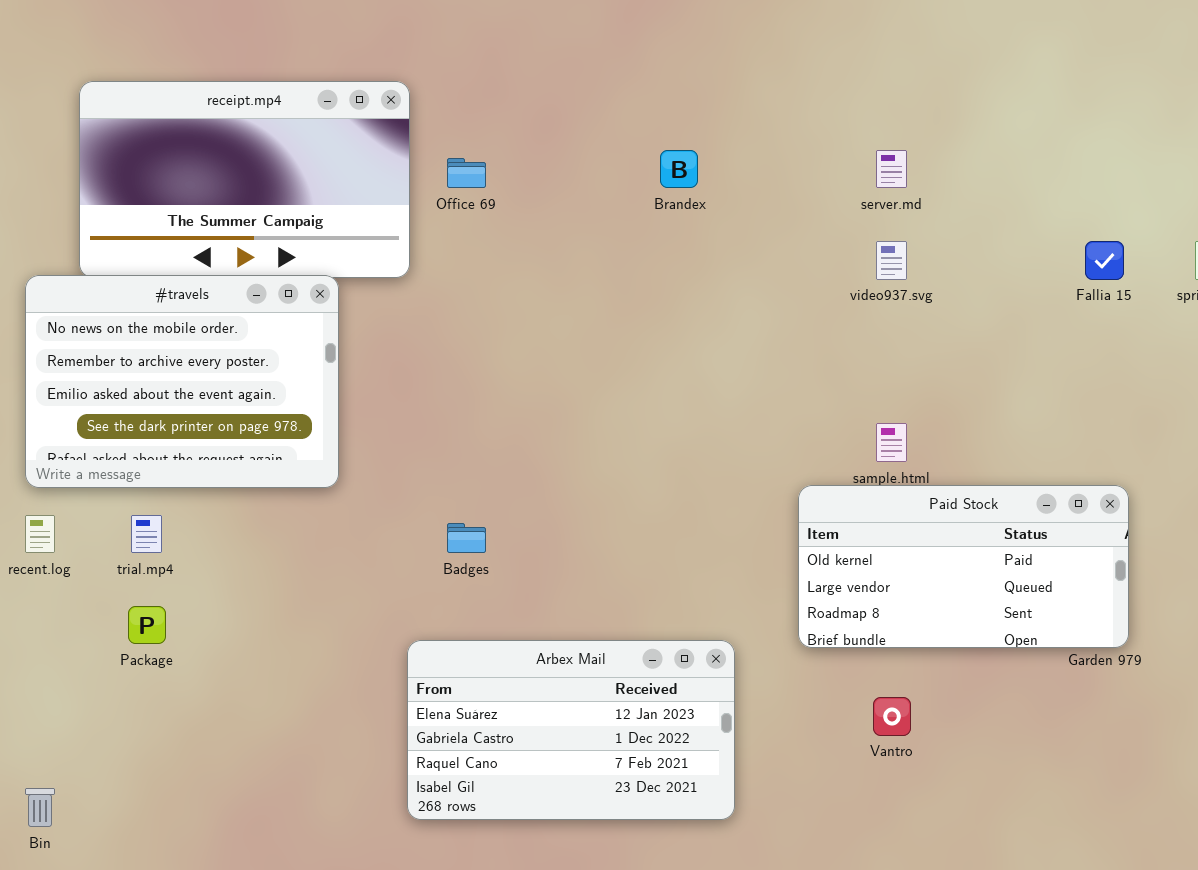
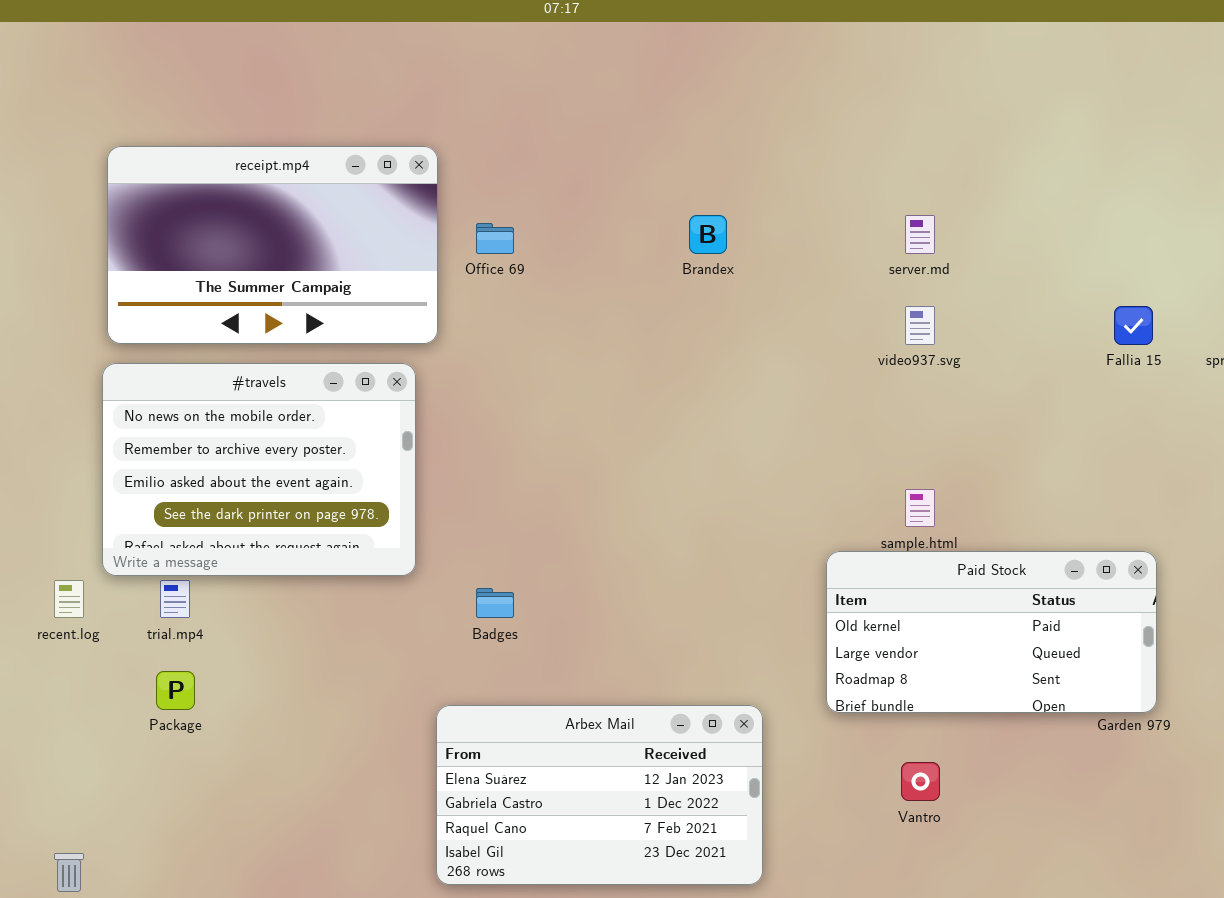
#travels: [25,275,339,488] -> [102,363,416,576], moved

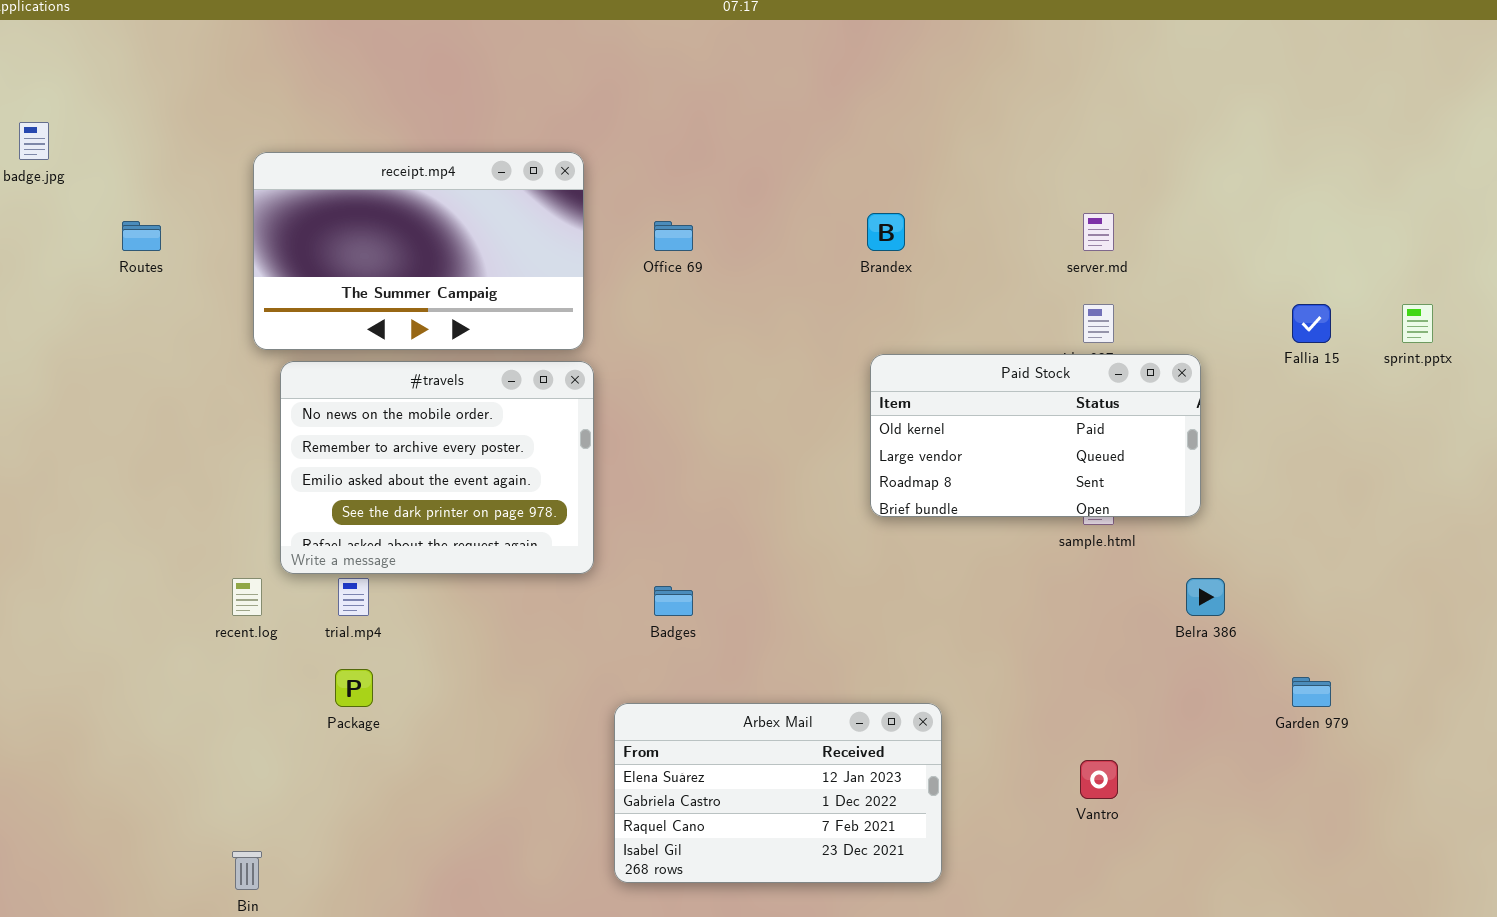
receipt.mp4: [107,146,438,344] -> [253,152,584,350], moved
Paid Stock: [826,551,1157,713] -> [870,354,1201,517], moved

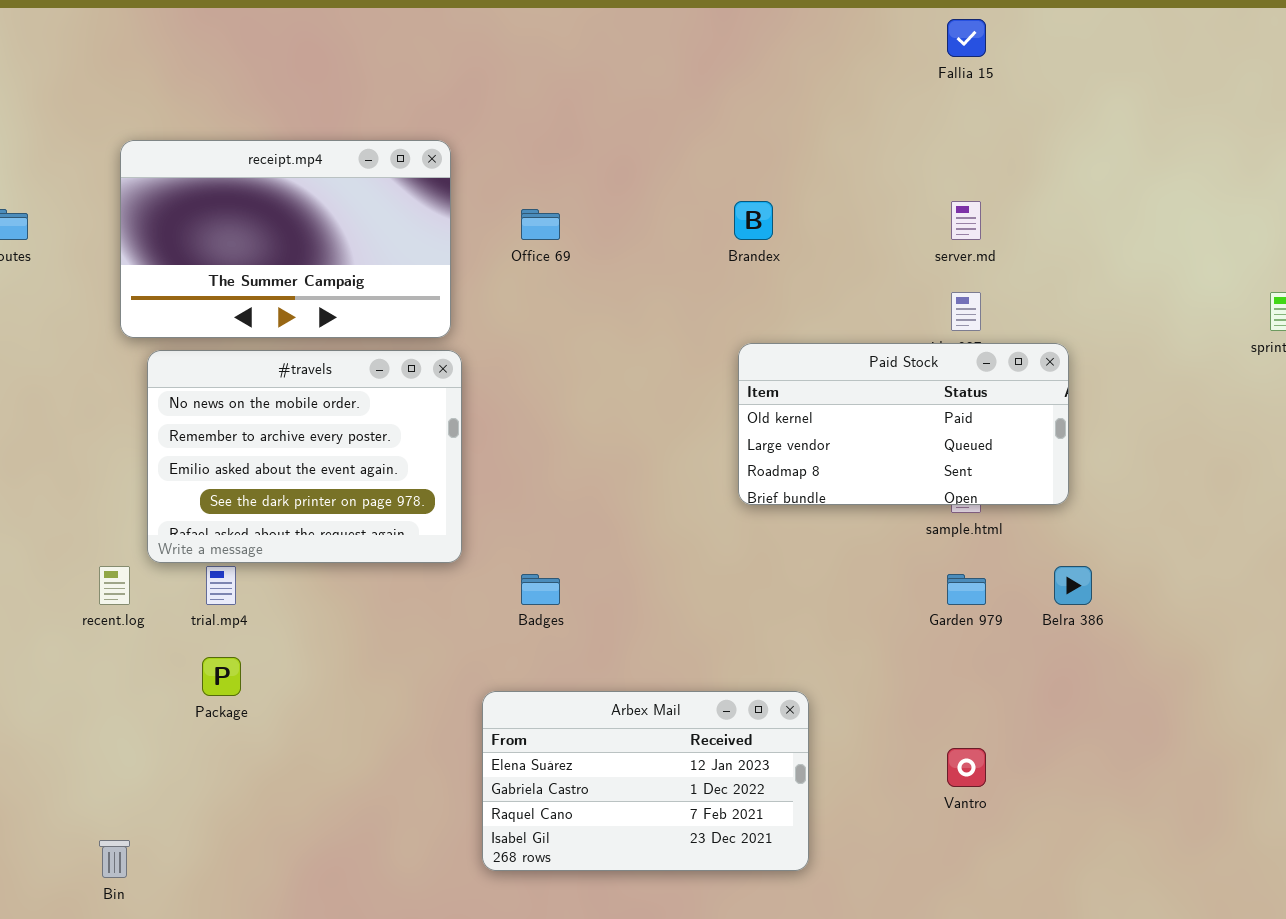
Fallia 15: [1292,304,1331,343] -> [947,19,986,57], moved
Garden 979: [1292,677,1331,707] -> [947,574,986,605], moved

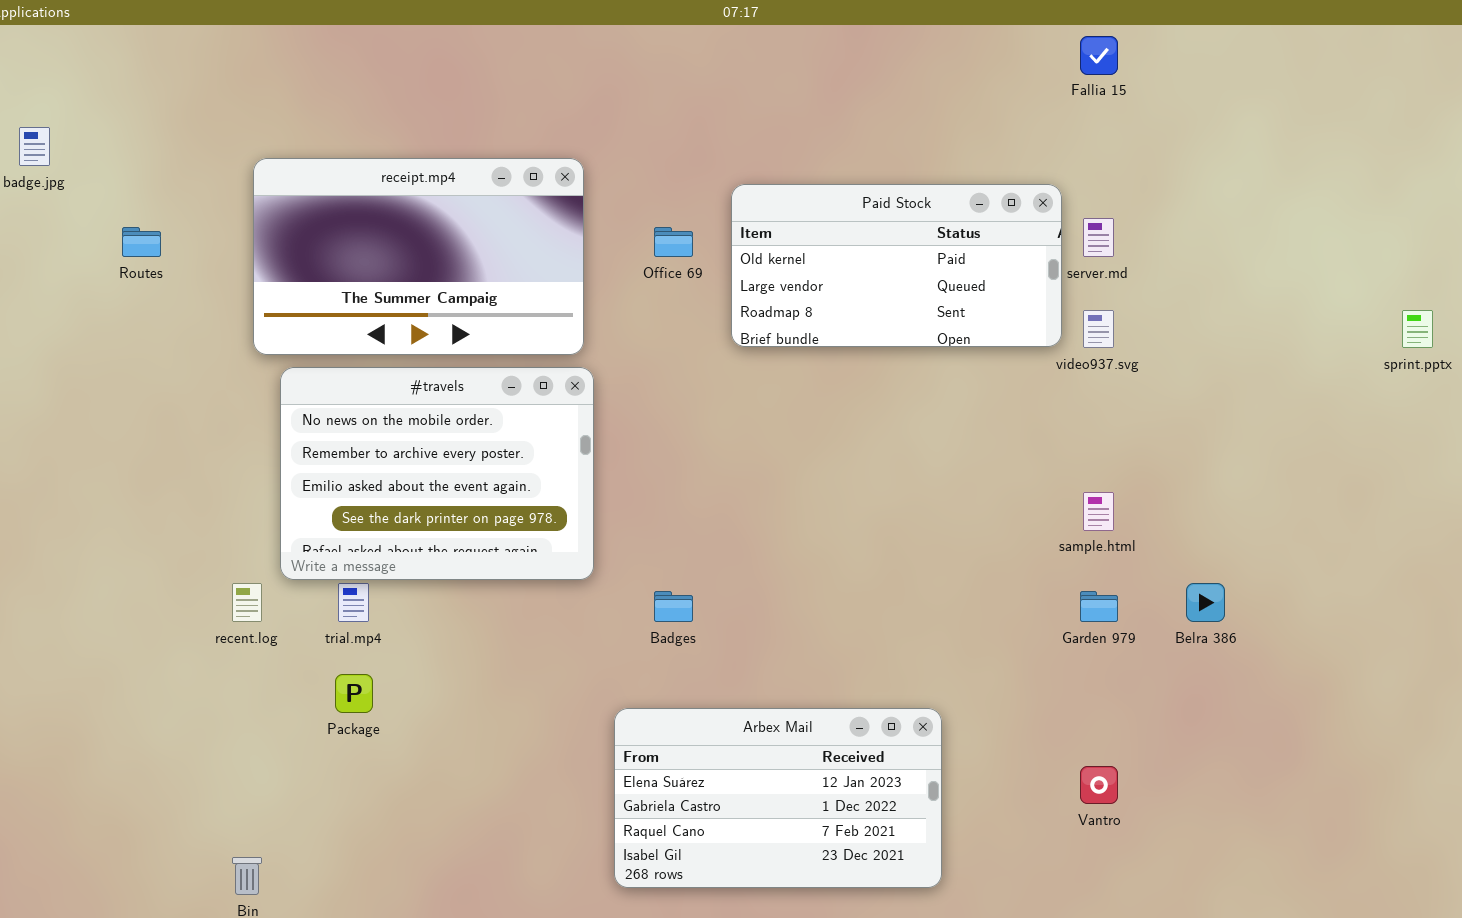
Paid Stock: [738,343,1069,505] -> [731,184,1062,347], moved

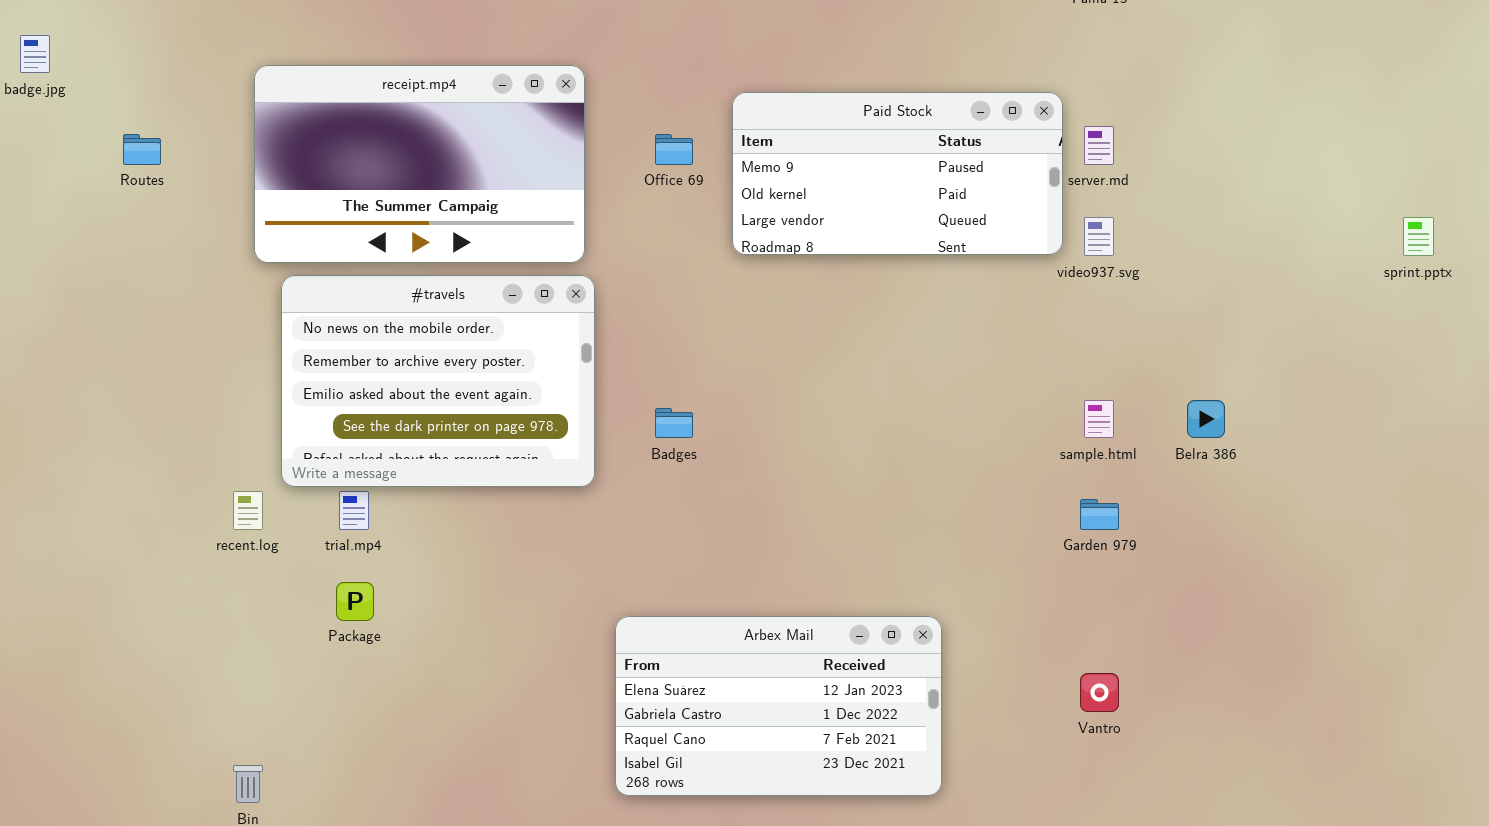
Paid Stock: [731,184,1062,347] -> [732,92,1063,255], scrolled up 1 row
Belra 386: [1186,583,1225,622] -> [1187,400,1225,438], moved
Badges: [654,591,693,622] -> [655,408,693,438], moved

